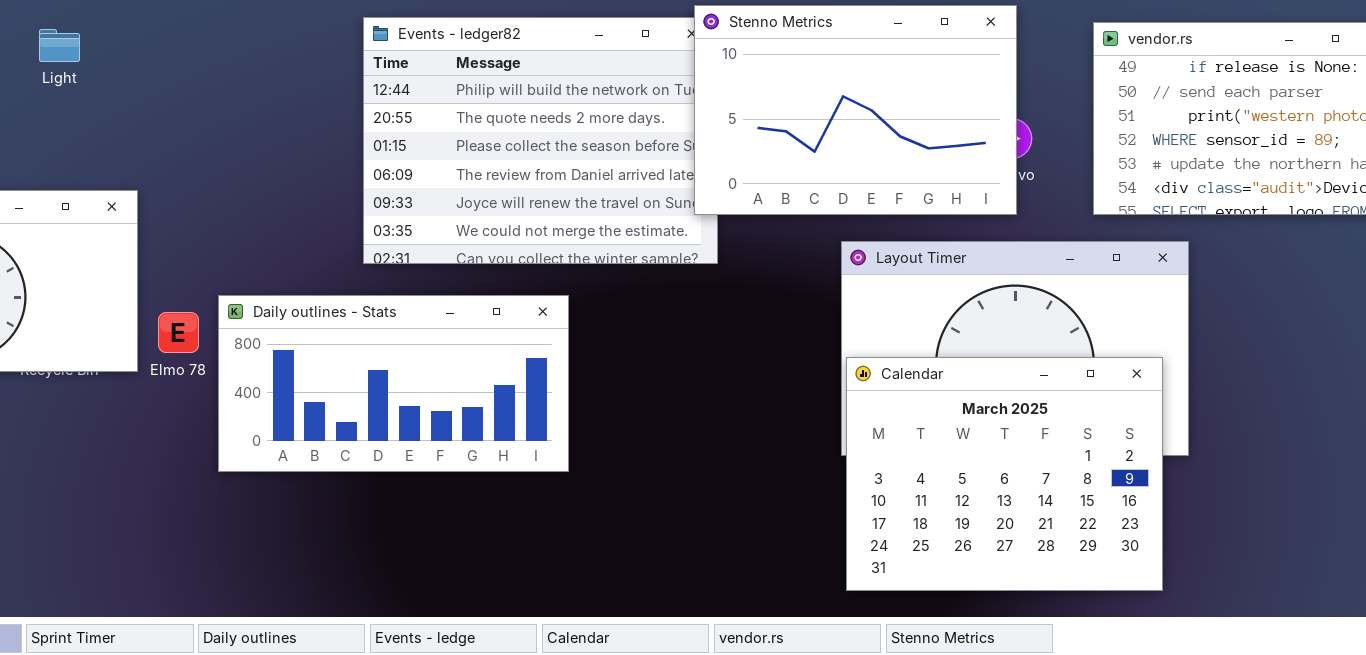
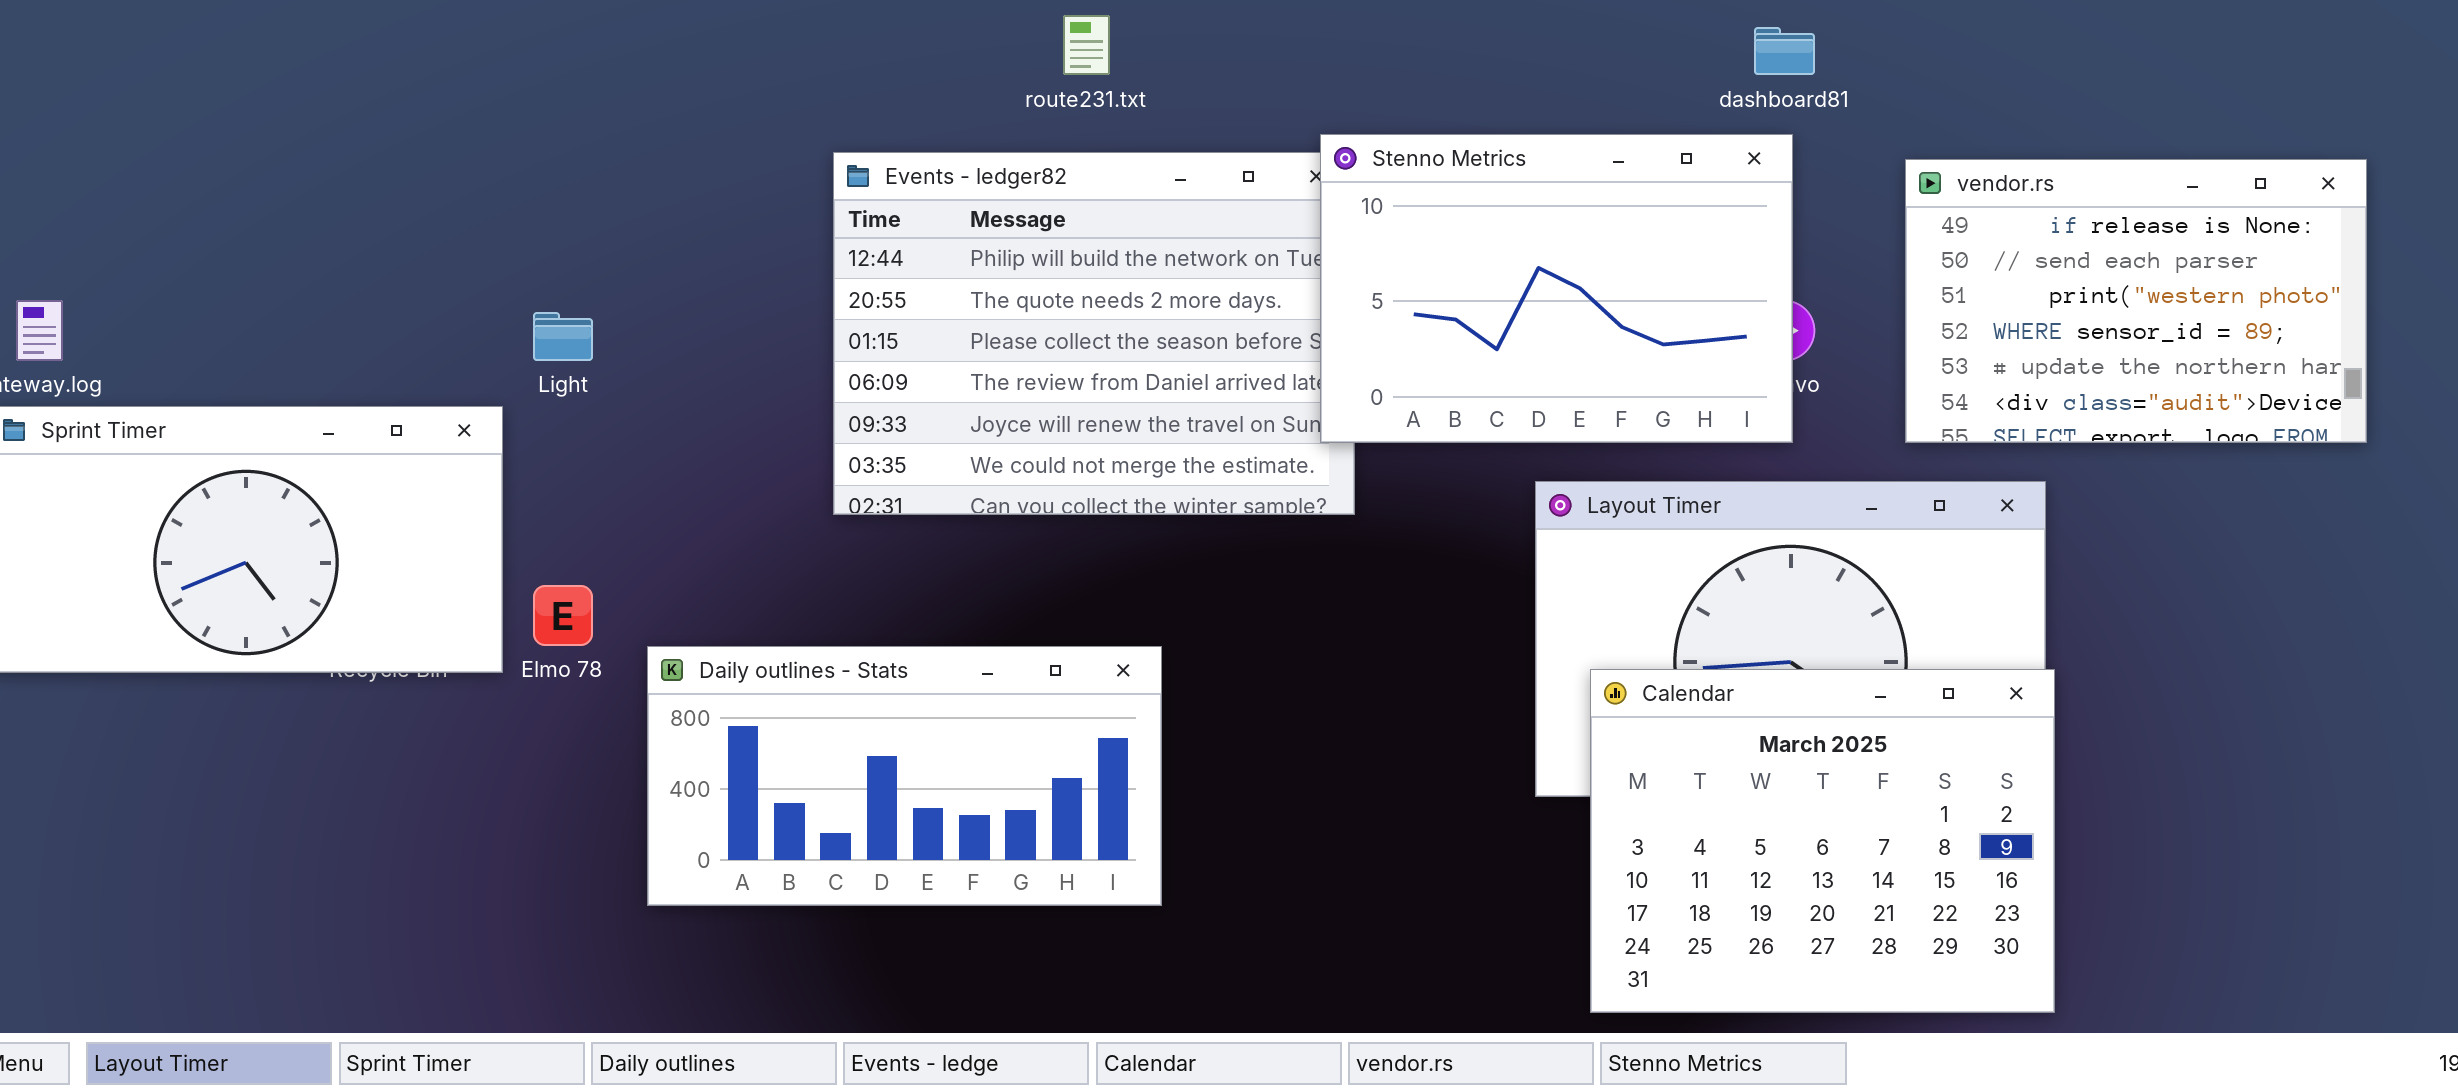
Light: [39,29,80,62] -> [533,312,593,361], moved
Daily outlines - Stats: [218,295,569,472] -> [647,646,1162,906], moved
Calendar: [846,357,1163,591] -> [1590,669,2055,1013], moved

